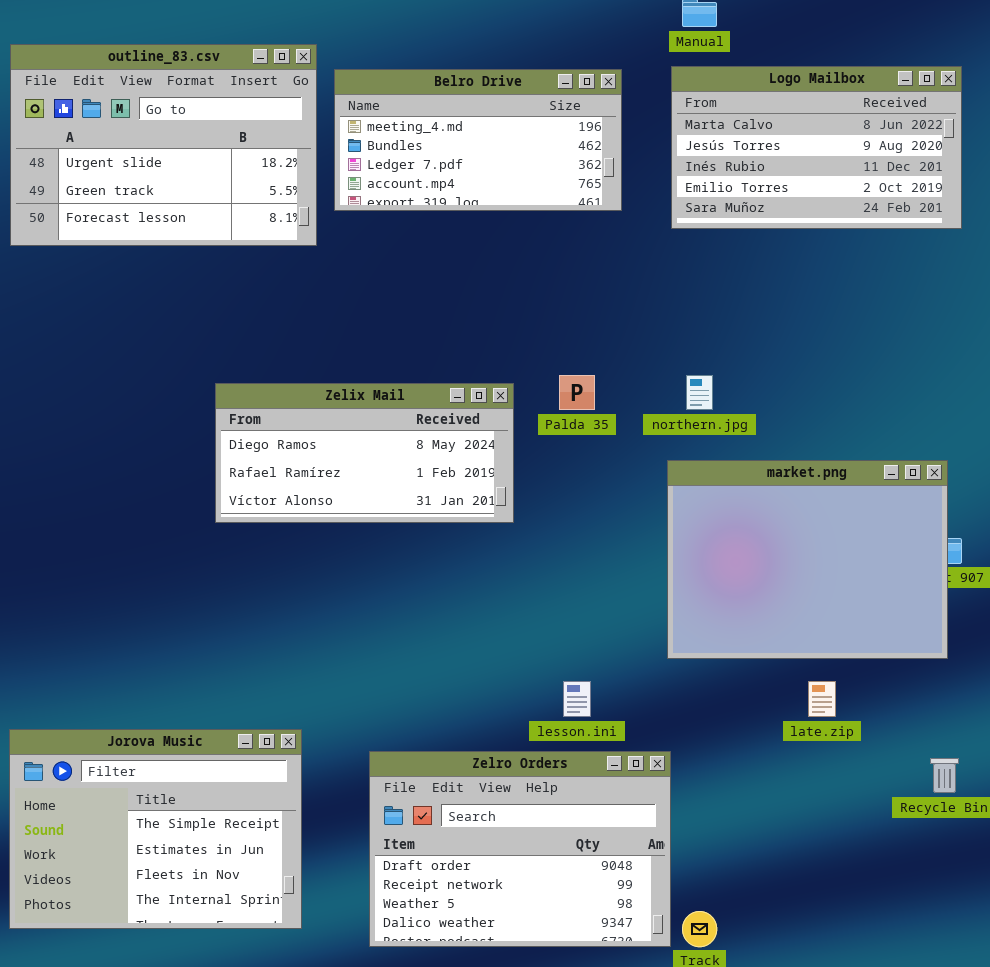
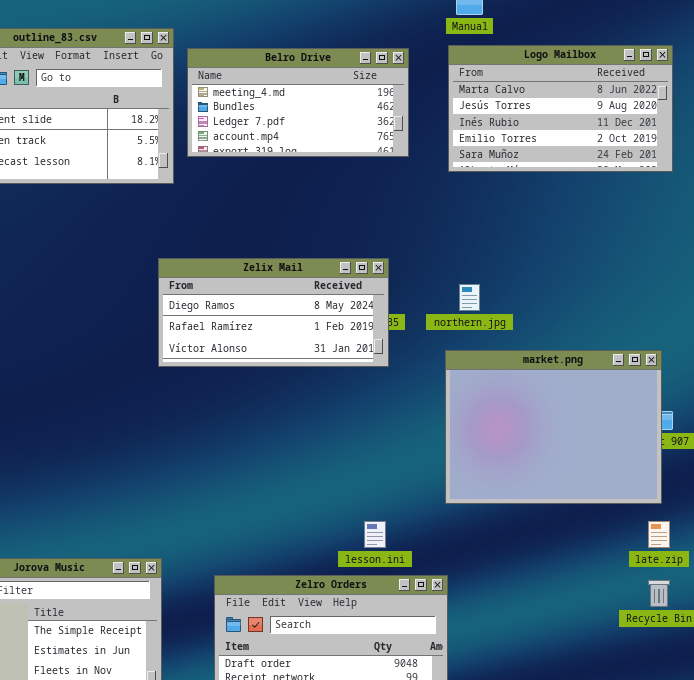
Zelix Mail: [215,383,514,523] -> [158,258,389,367], moved
late.zip: [808,681,836,717] -> [648,521,670,548], moved

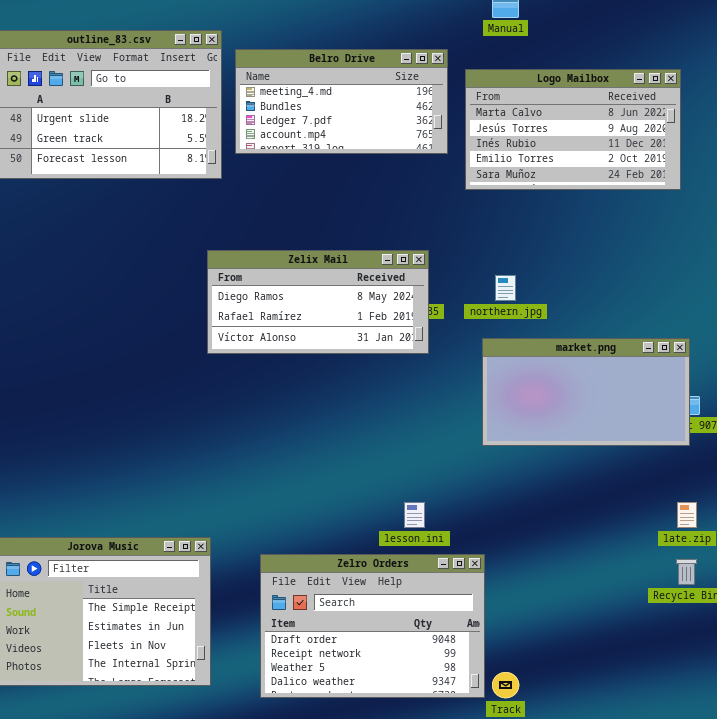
Logo Mailbox: [448,45,673,172] -> [465,69,681,190], moved
market.png: [445,350,662,504] -> [482,338,690,446], resized

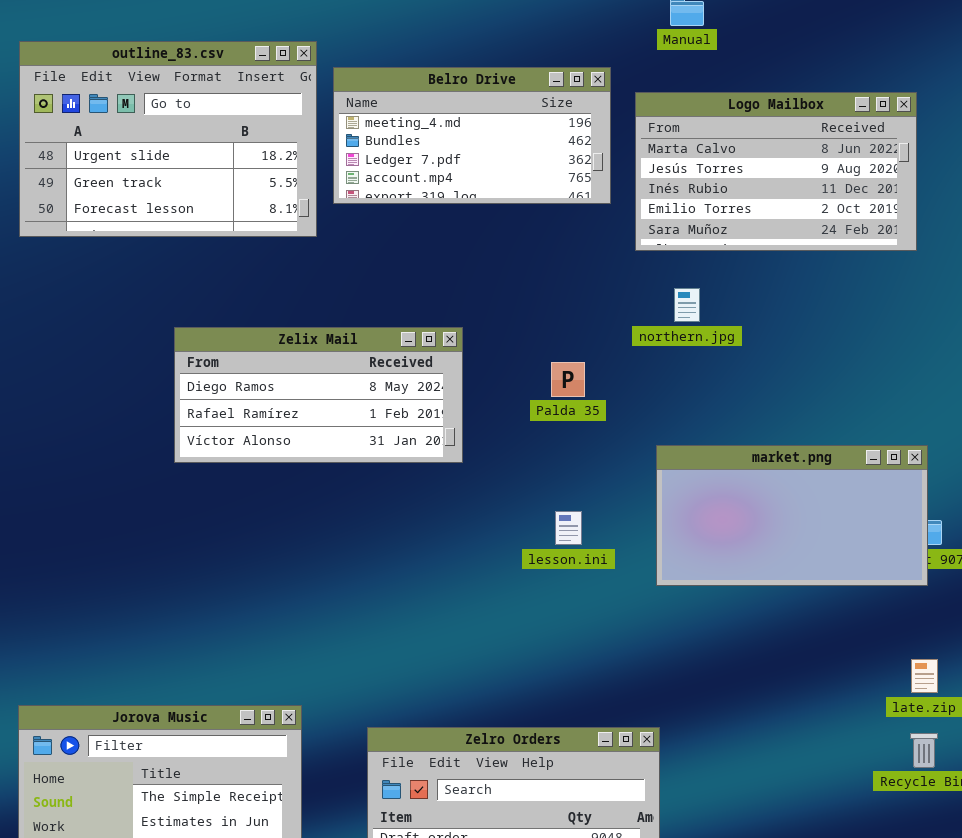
Zelix Mail: [207,250,429,354] -> [174,327,463,463], moved
northern.jpg: [495,275,516,301] -> [674,288,700,322], moved
lesson.ini: [404,502,425,528] -> [555,511,582,545], moved

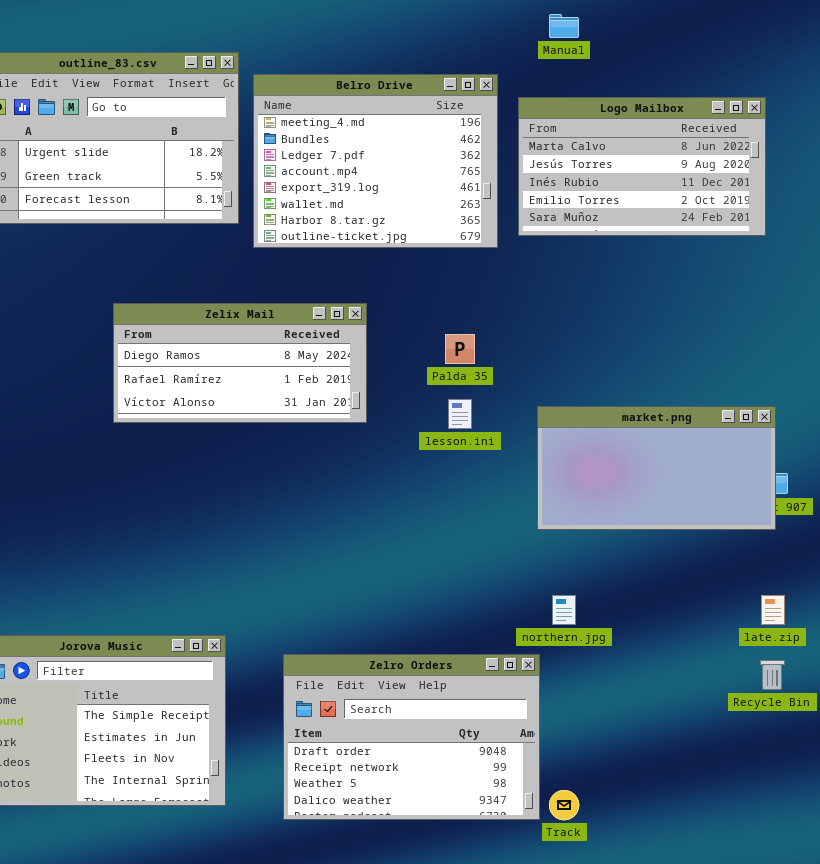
Belro Drive: [333,67,611,204] -> [253,74,498,248], resized
northern.jpg: [674,288,700,322] -> [552,595,576,625], moved
lesson.ini: [555,511,582,545] -> [448,399,472,429], moved

